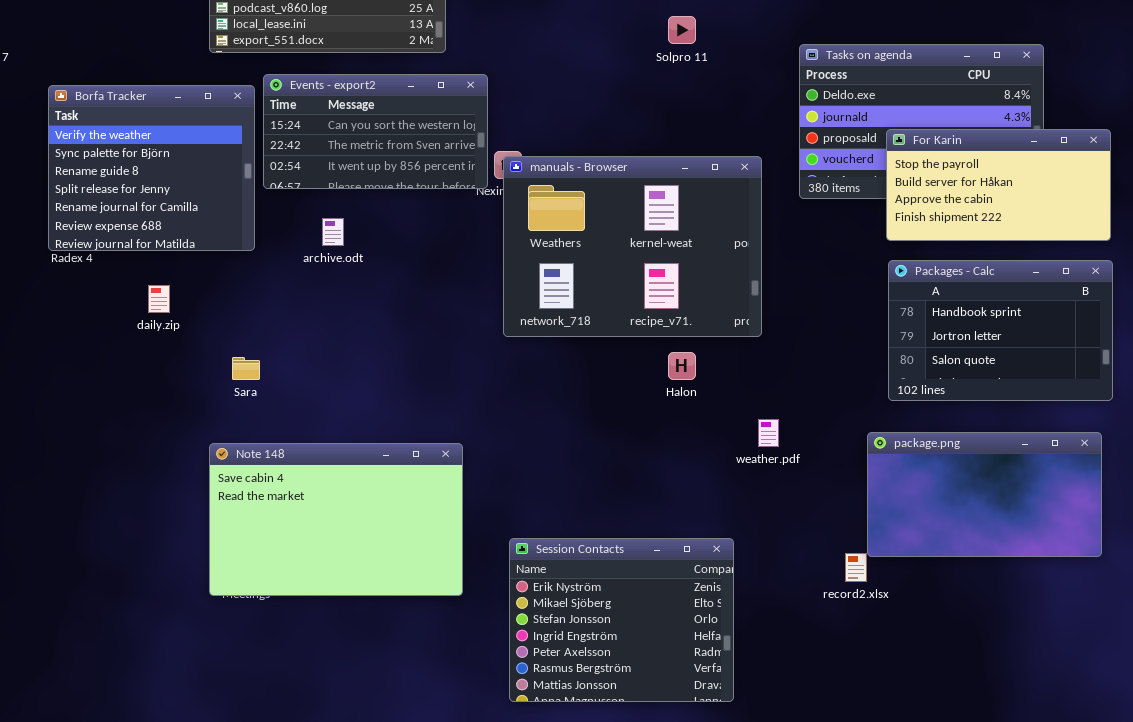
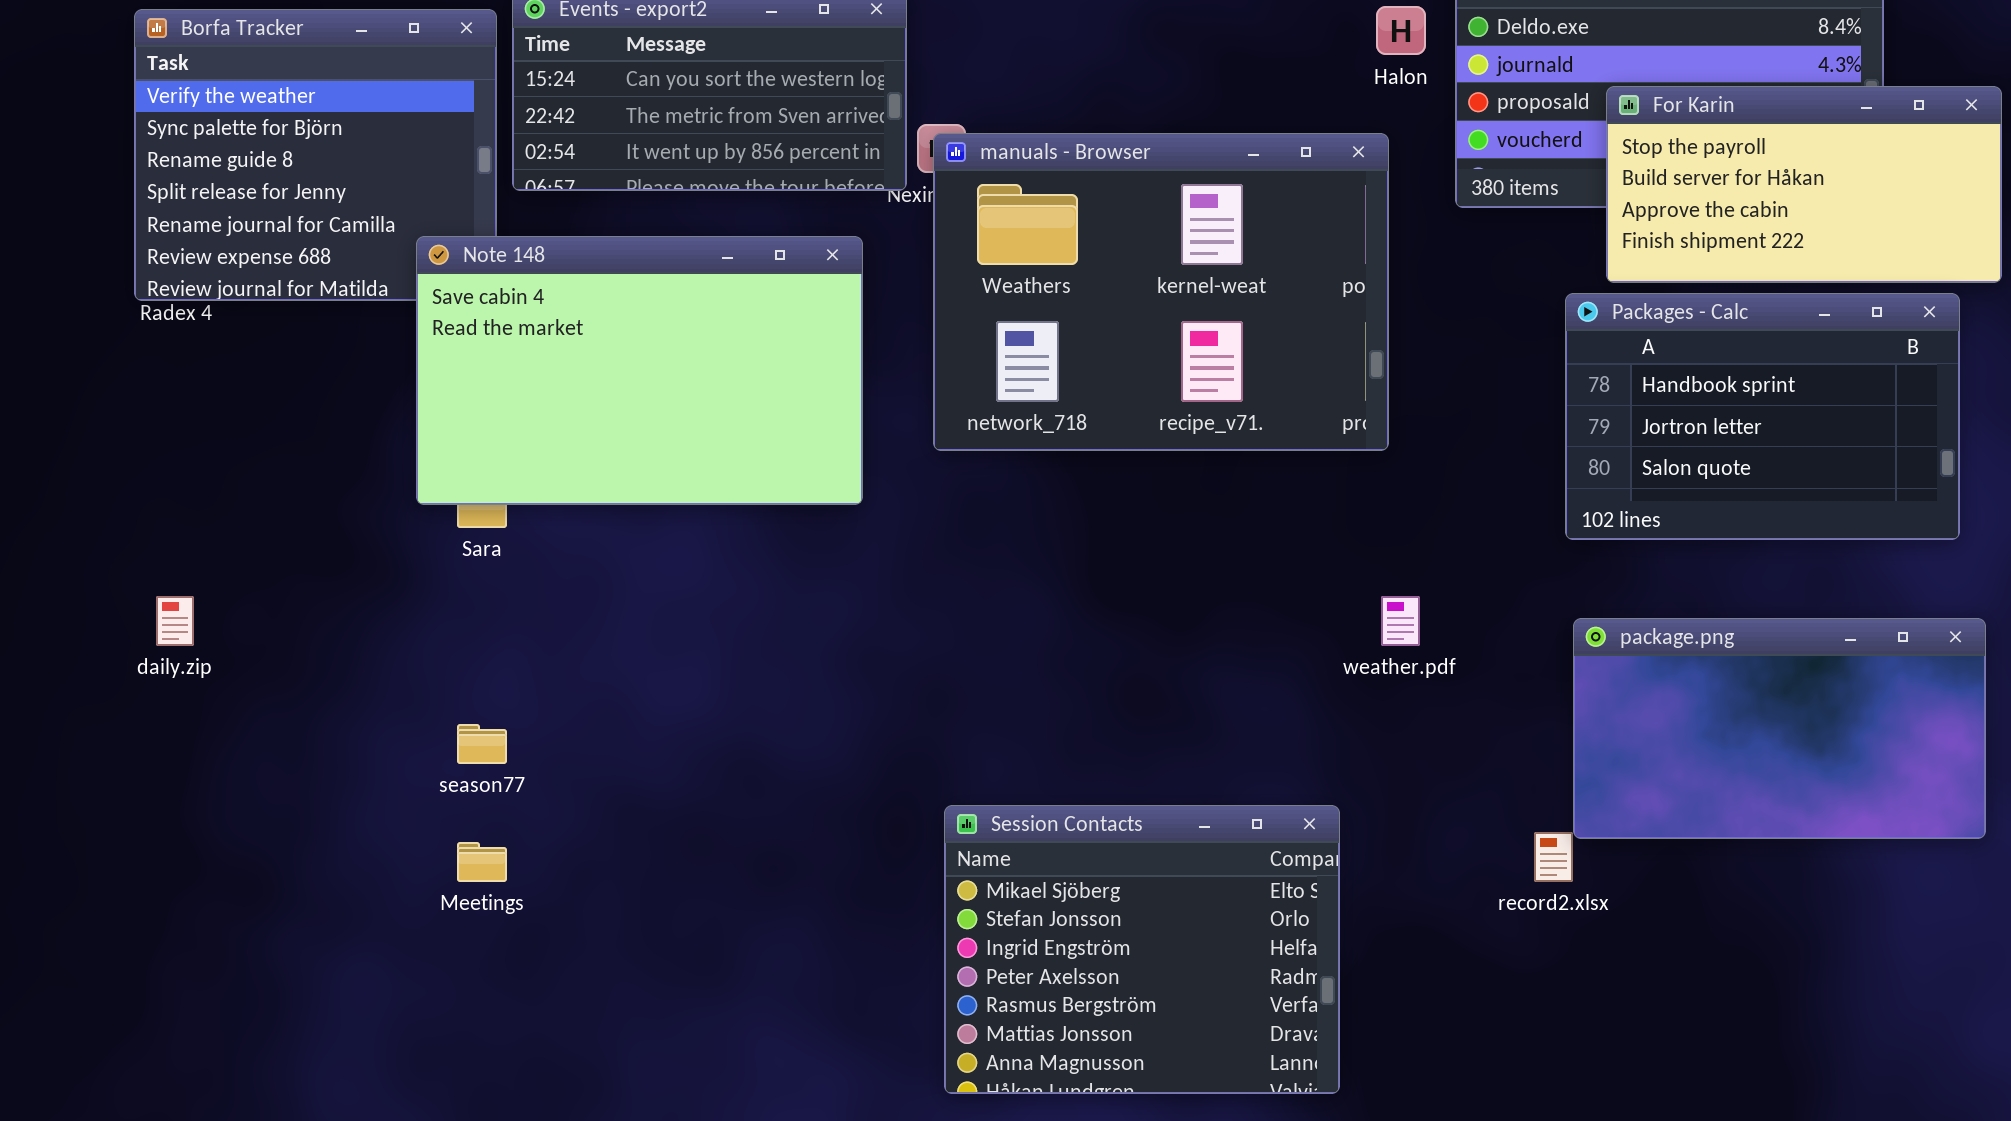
Packages - Calc: [888,260,1113,401] -> [1565,293,1960,540], moved
daily.zip: [148,285,170,313] -> [156,596,194,646], moved
Halon: [668,352,696,380] -> [1376,6,1426,55], moved
Note 148: [209,443,463,596] -> [416,236,863,505], moved
Session Contacts: [509,538,734,702] -> [944,805,1340,1094], scrolled down 1 row

